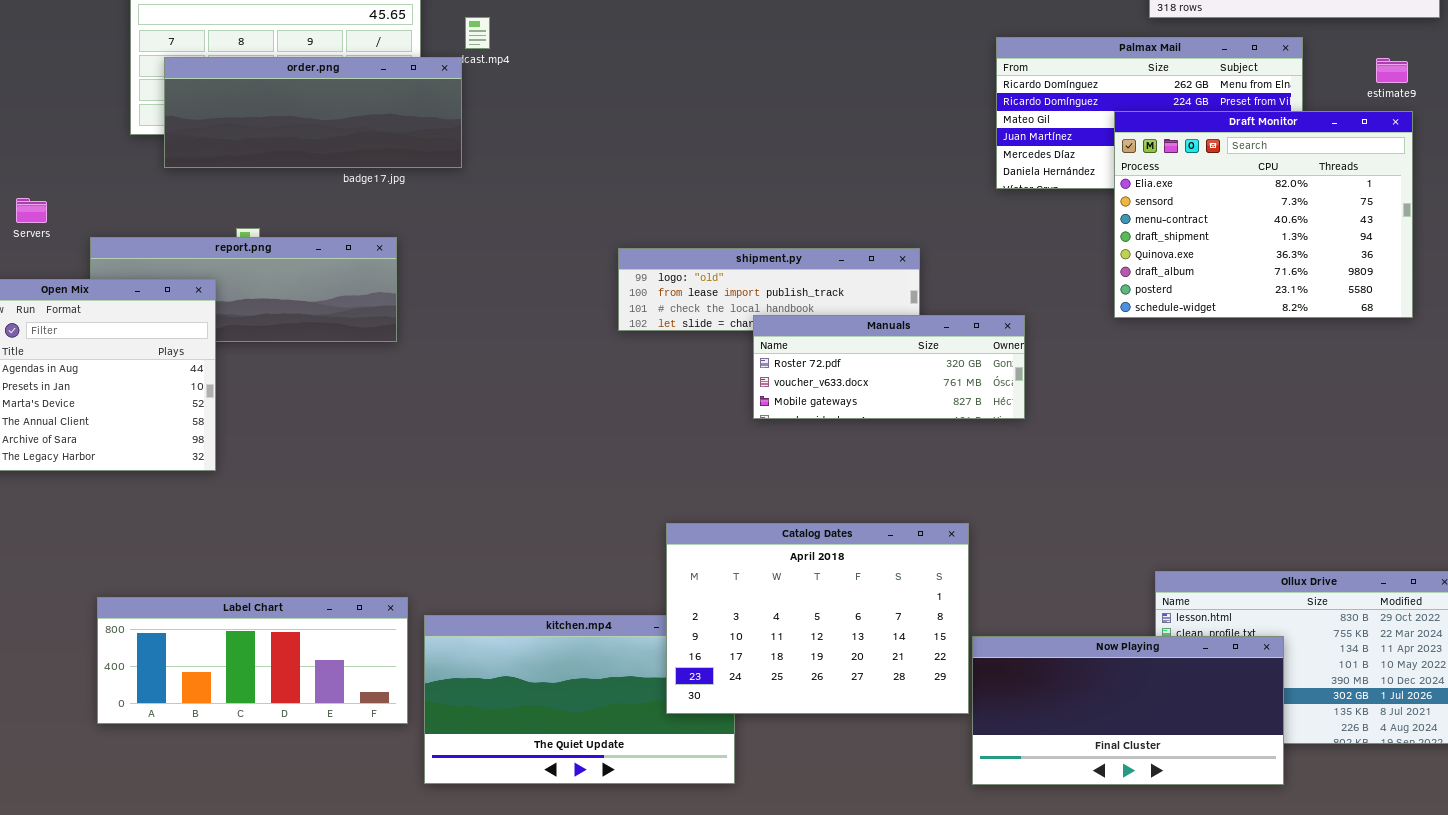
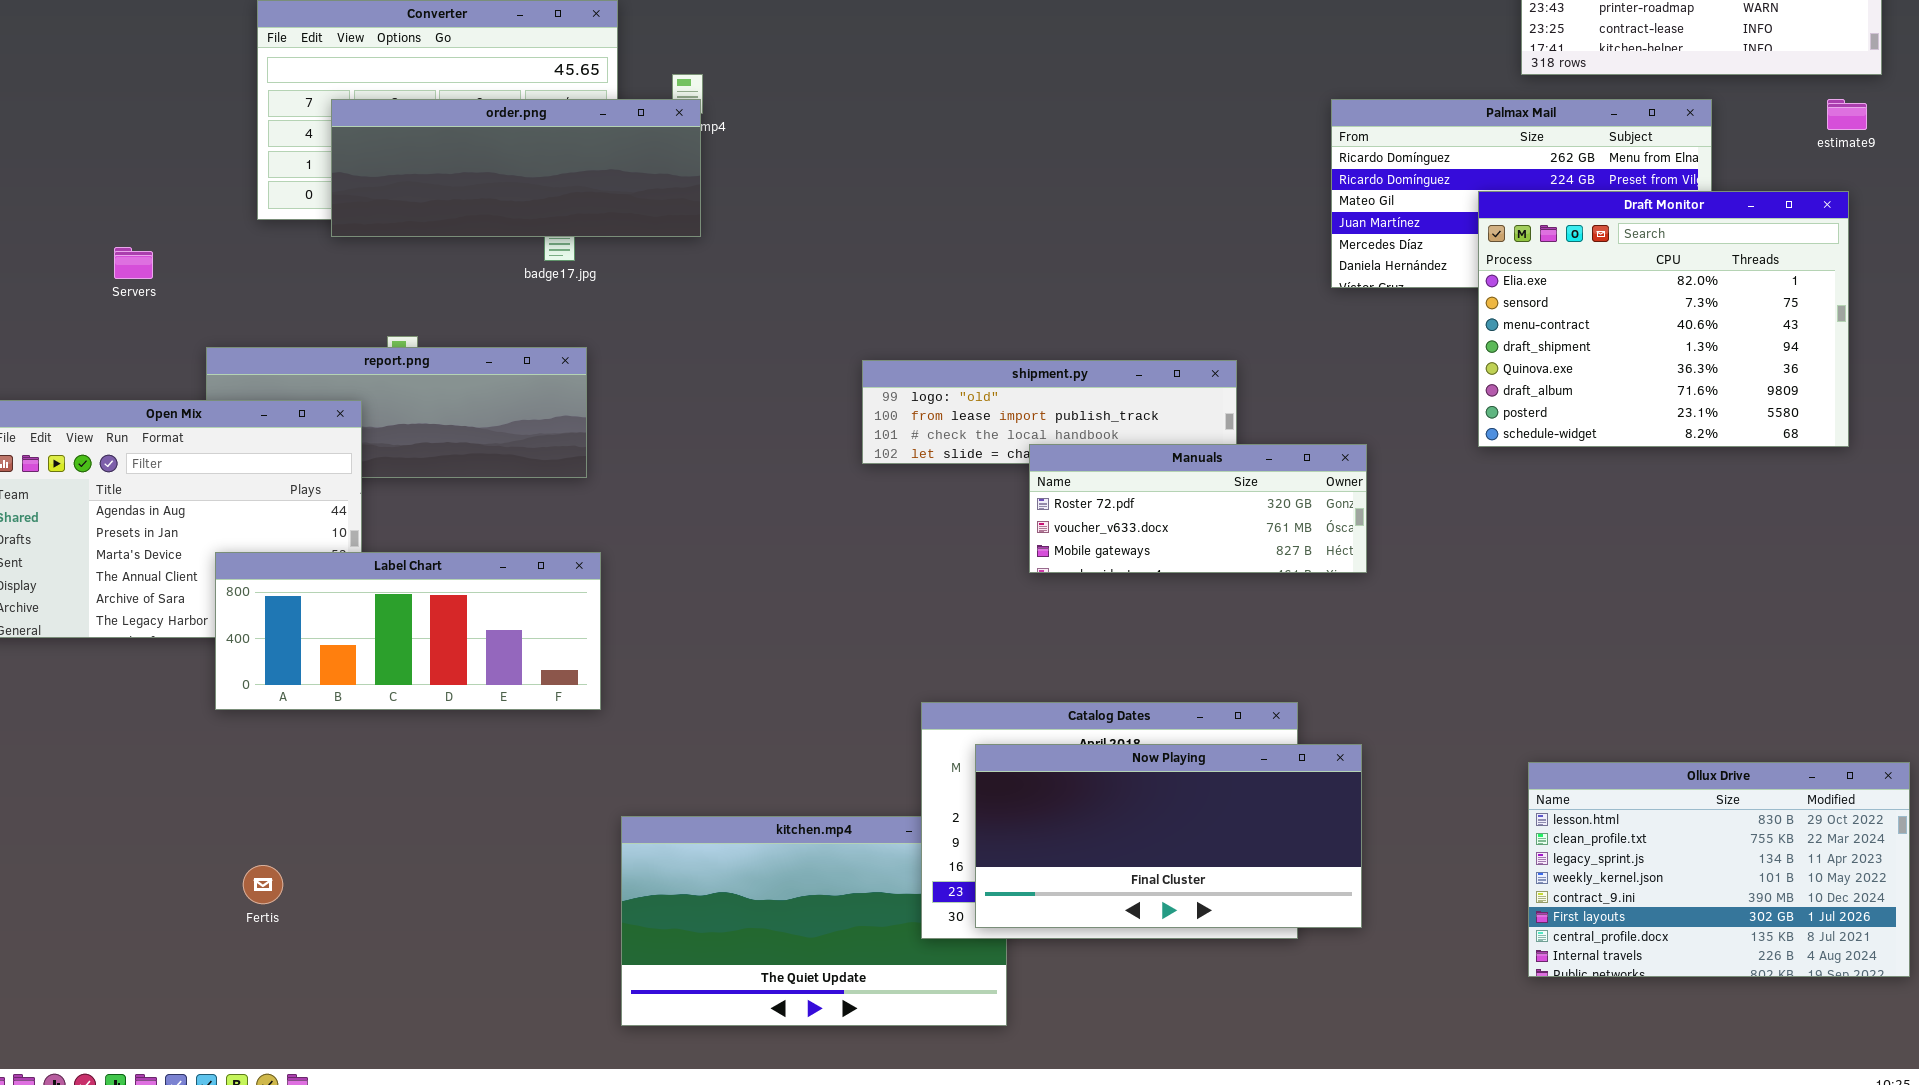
order.png: [164,57,462,168] -> [331,99,701,237], moved
estimate9: [1376,58,1408,83] -> [1827,99,1867,130], moved
Servers: [16,198,47,223] -> [114,247,153,279], moved
Label Chart: [97,597,408,724] -> [215,552,601,710], moved
Now Playing: [972,636,1284,785] -> [975,744,1362,928], moved

